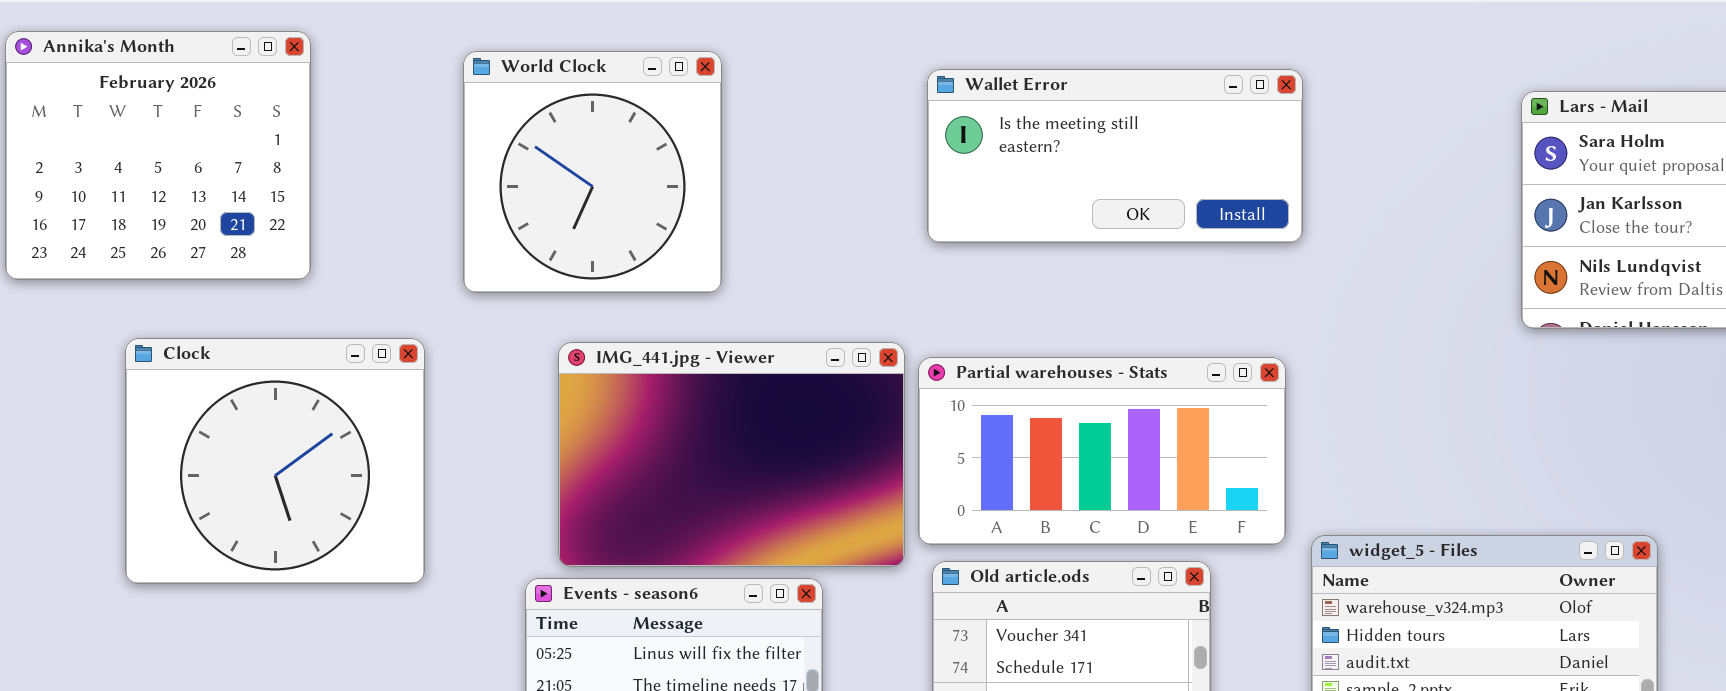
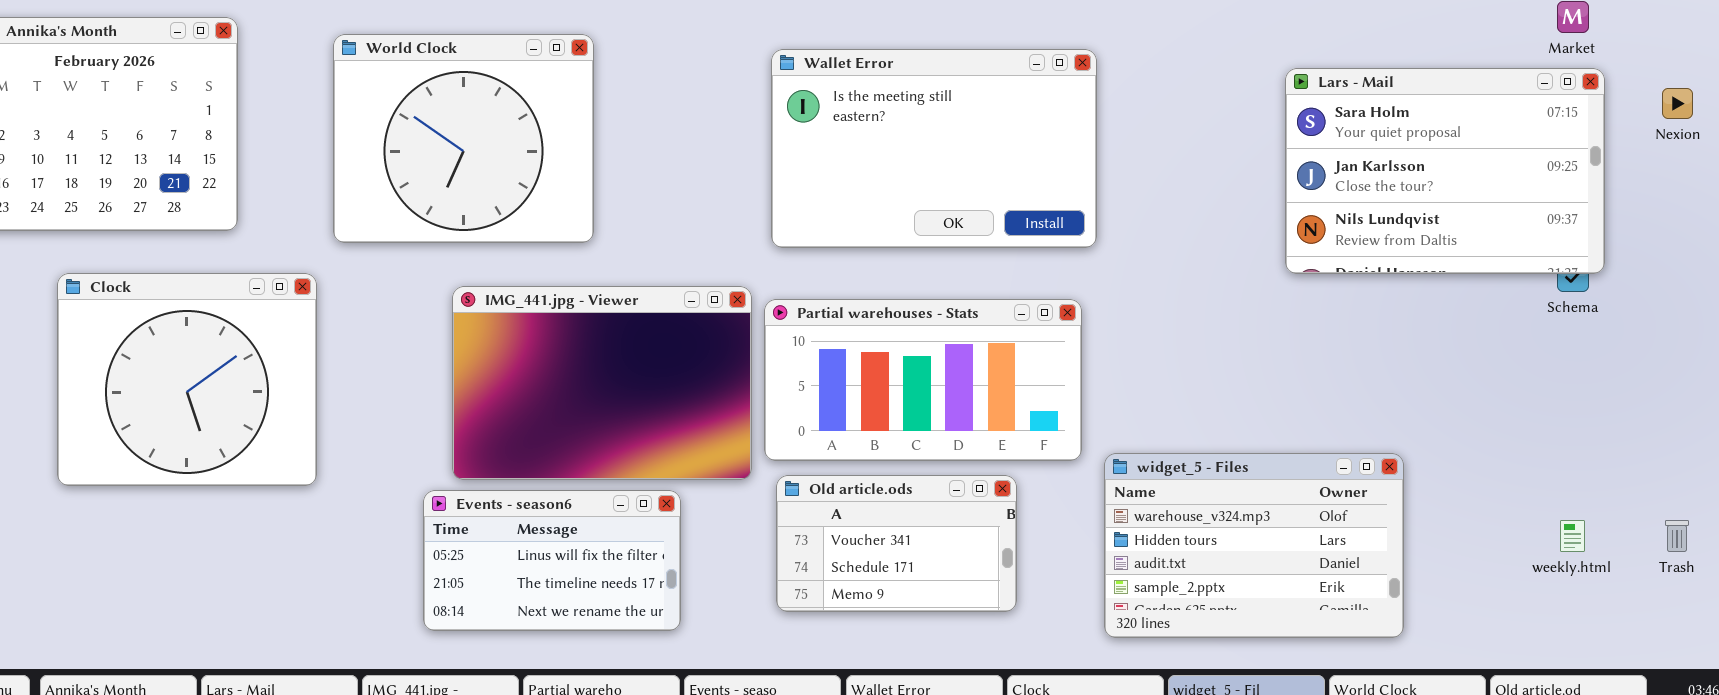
World Clock: [463,51,722,293] -> [333,34,594,243], resized
Wallet Error: [927,69,1303,243] -> [771,49,1097,248], resized
Clock: [125,338,425,584] -> [57,273,317,486], moved

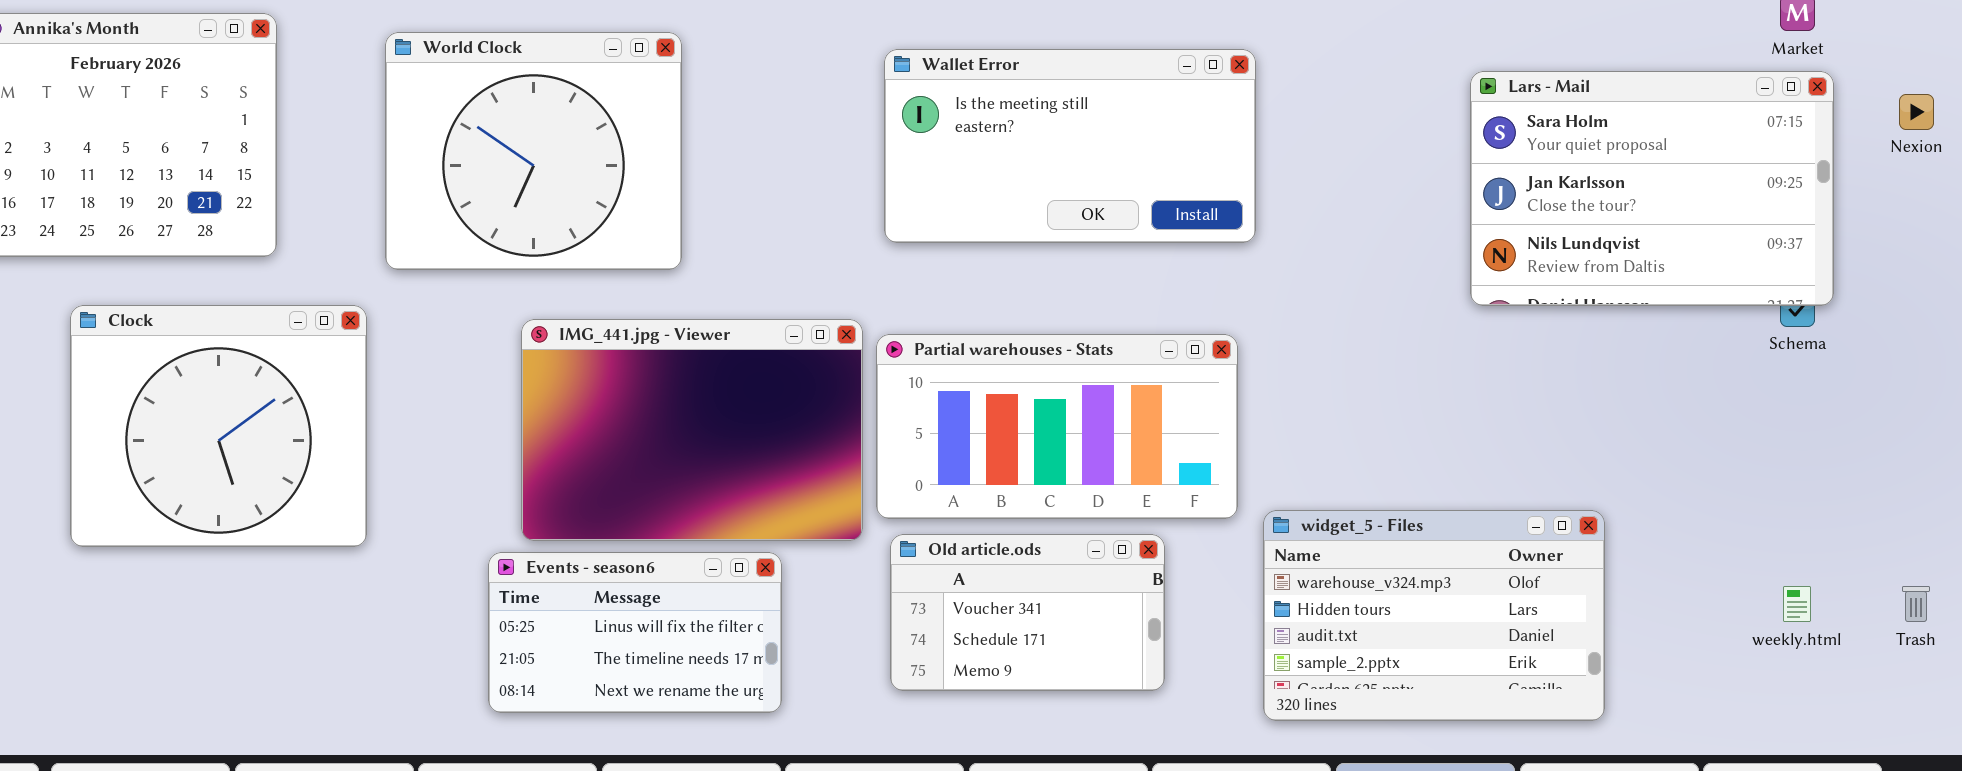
Wallet Error: [771,49,1097,248] -> [884,49,1256,243], resized

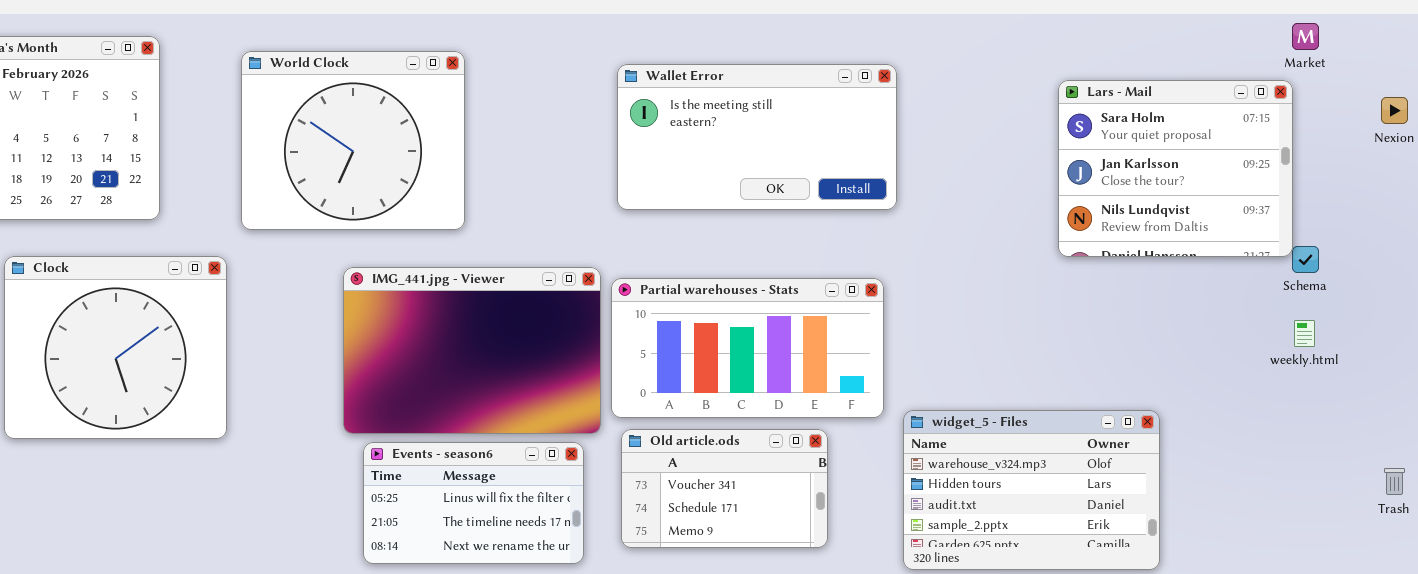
Lars - Mail: [1470,71,1834,306] -> [1058,80,1293,257], resized
Events - season6: [488,552,782,713] -> [363,442,584,564], moved
weekly.html: [1783,586,1811,622] -> [1294,320,1315,347], moved

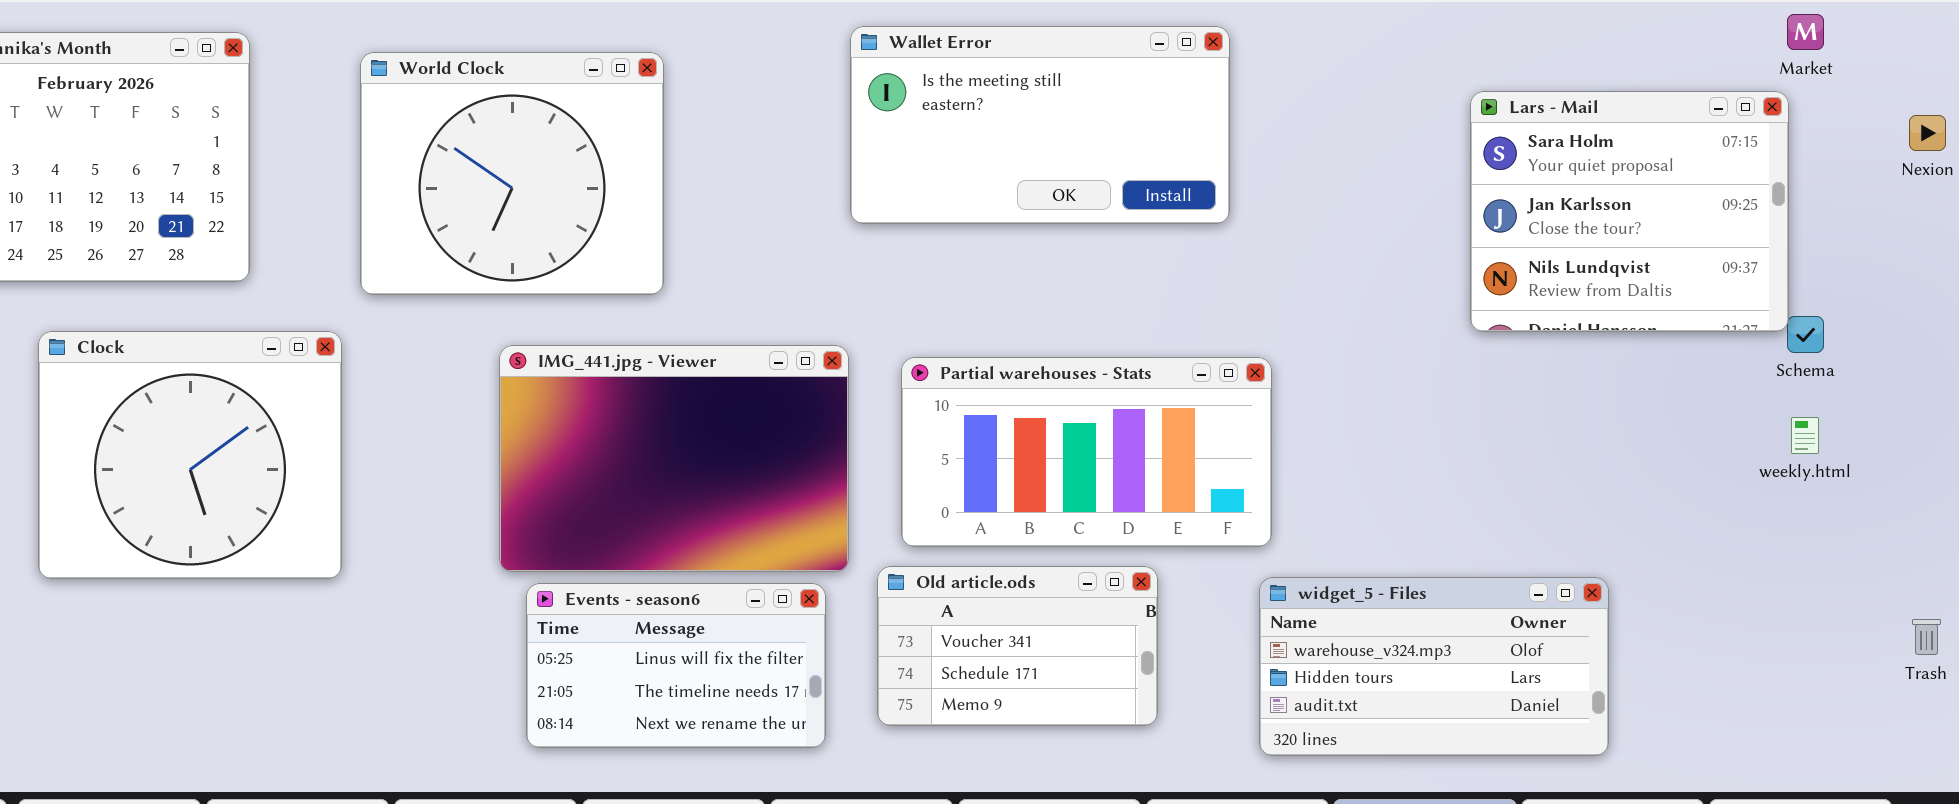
Wallet Error: [617,64,897,210] -> [850,26,1230,224], moved
Partial warehouses - Stats: [611,278,884,418] -> [901,357,1272,547], moved
widget_5 - Files: [903,410,1160,570] -> [1259,577,1609,756], resized

